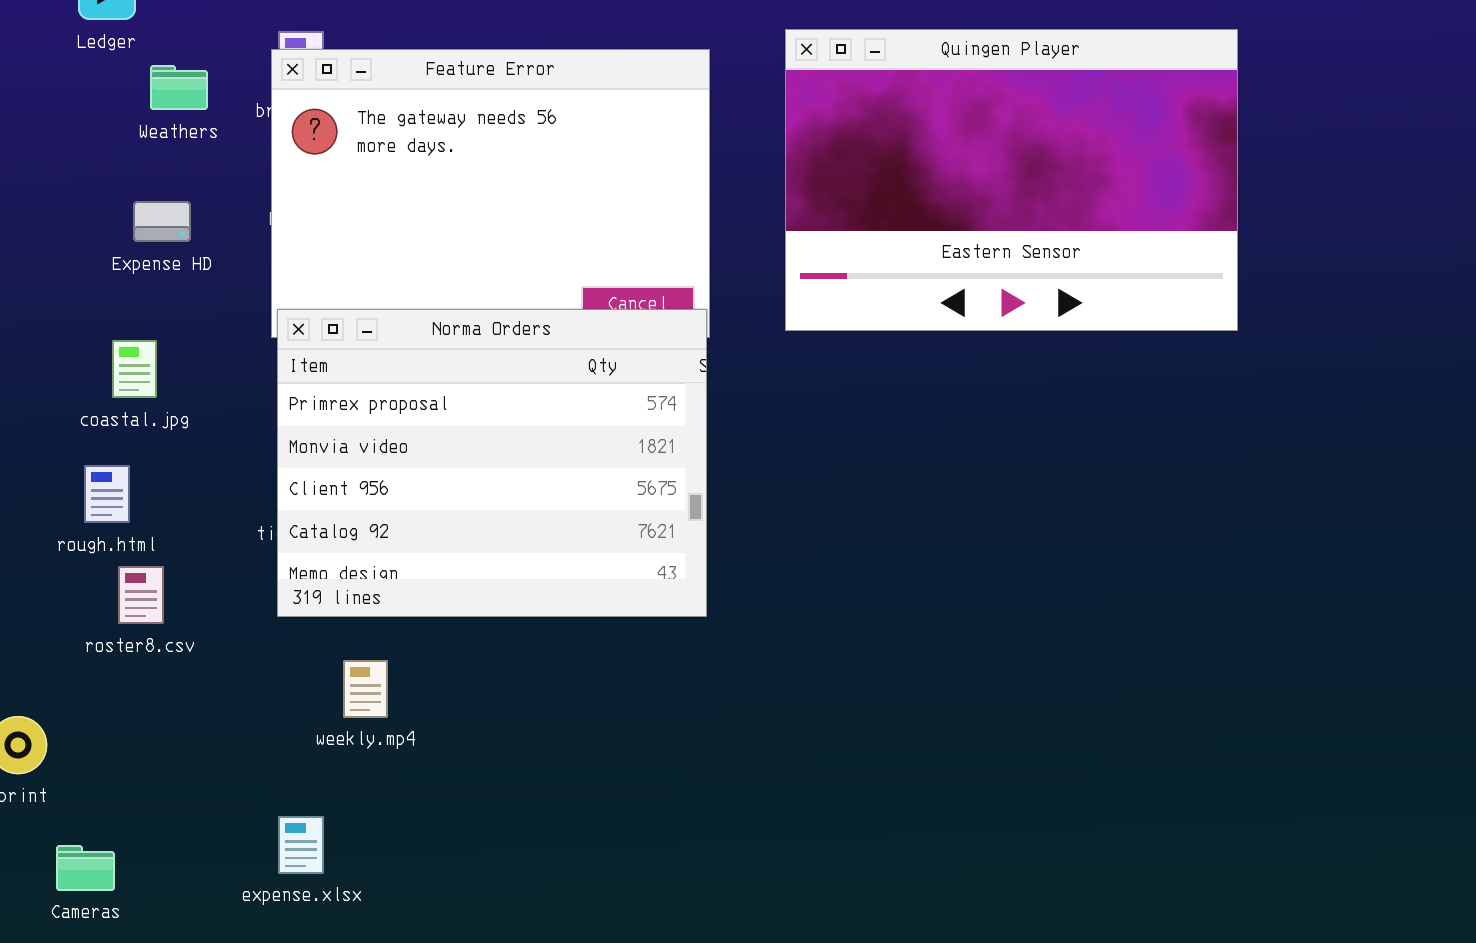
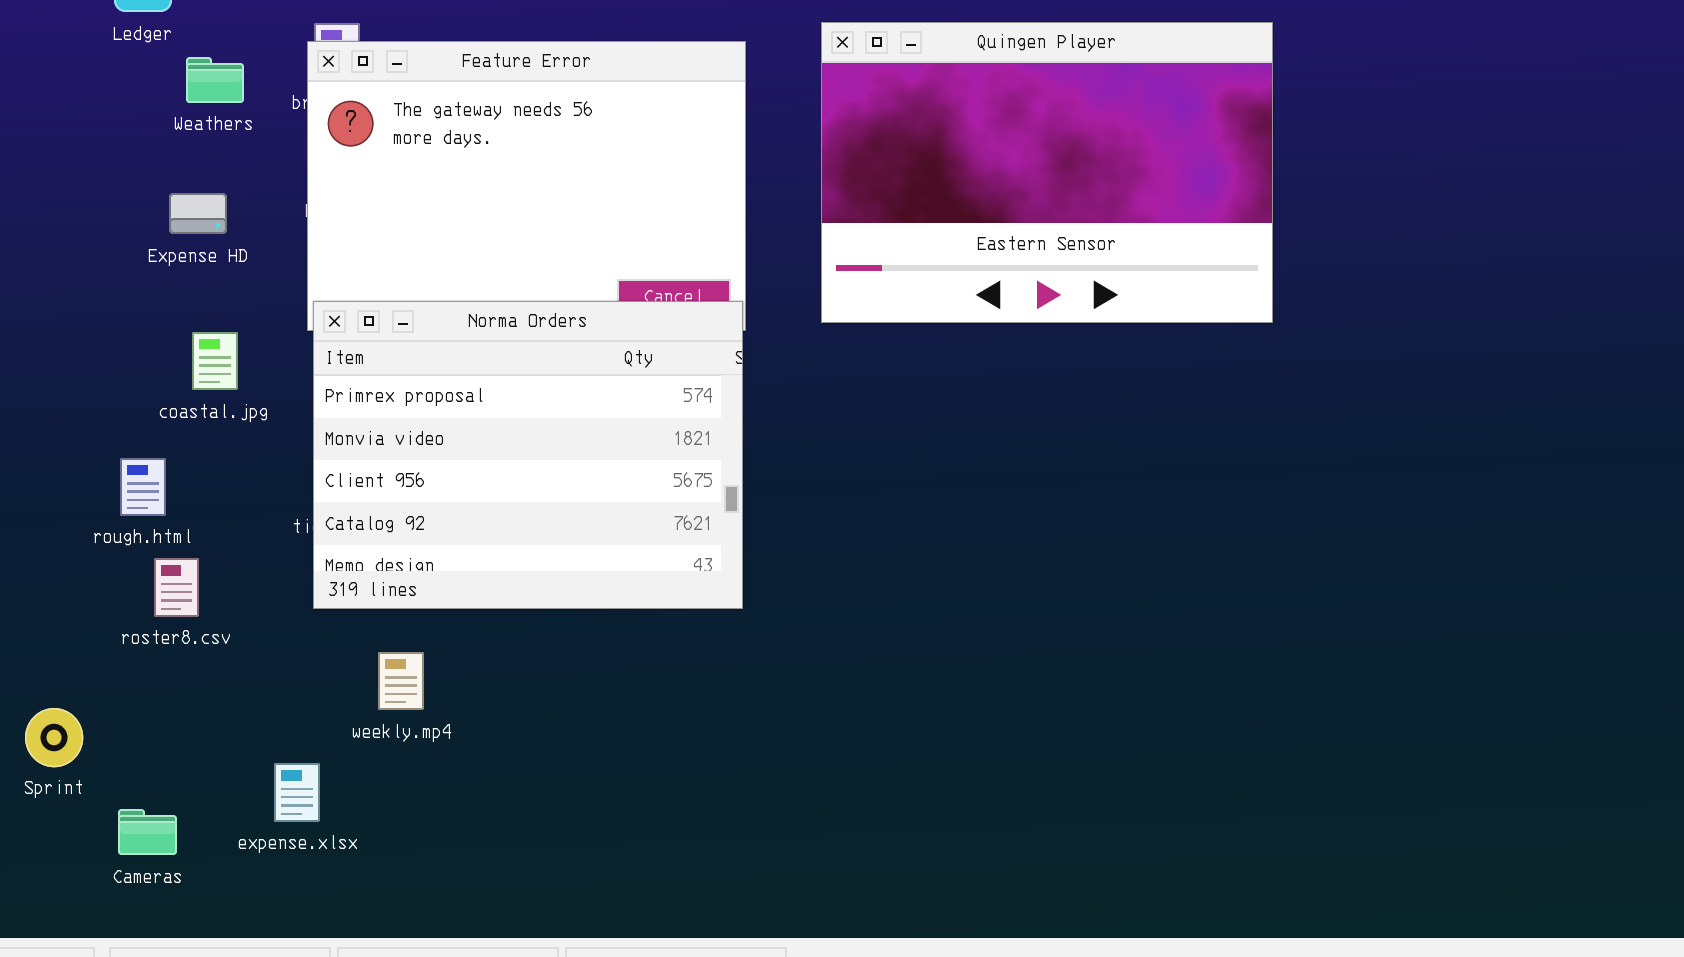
coastal.jpg: [112,340,157,398] -> [192,332,238,390], moved
expense.xlsx: [278,816,324,874] -> [274,763,320,822], moved
Cameras: [56,845,115,891] -> [118,809,177,855], moved

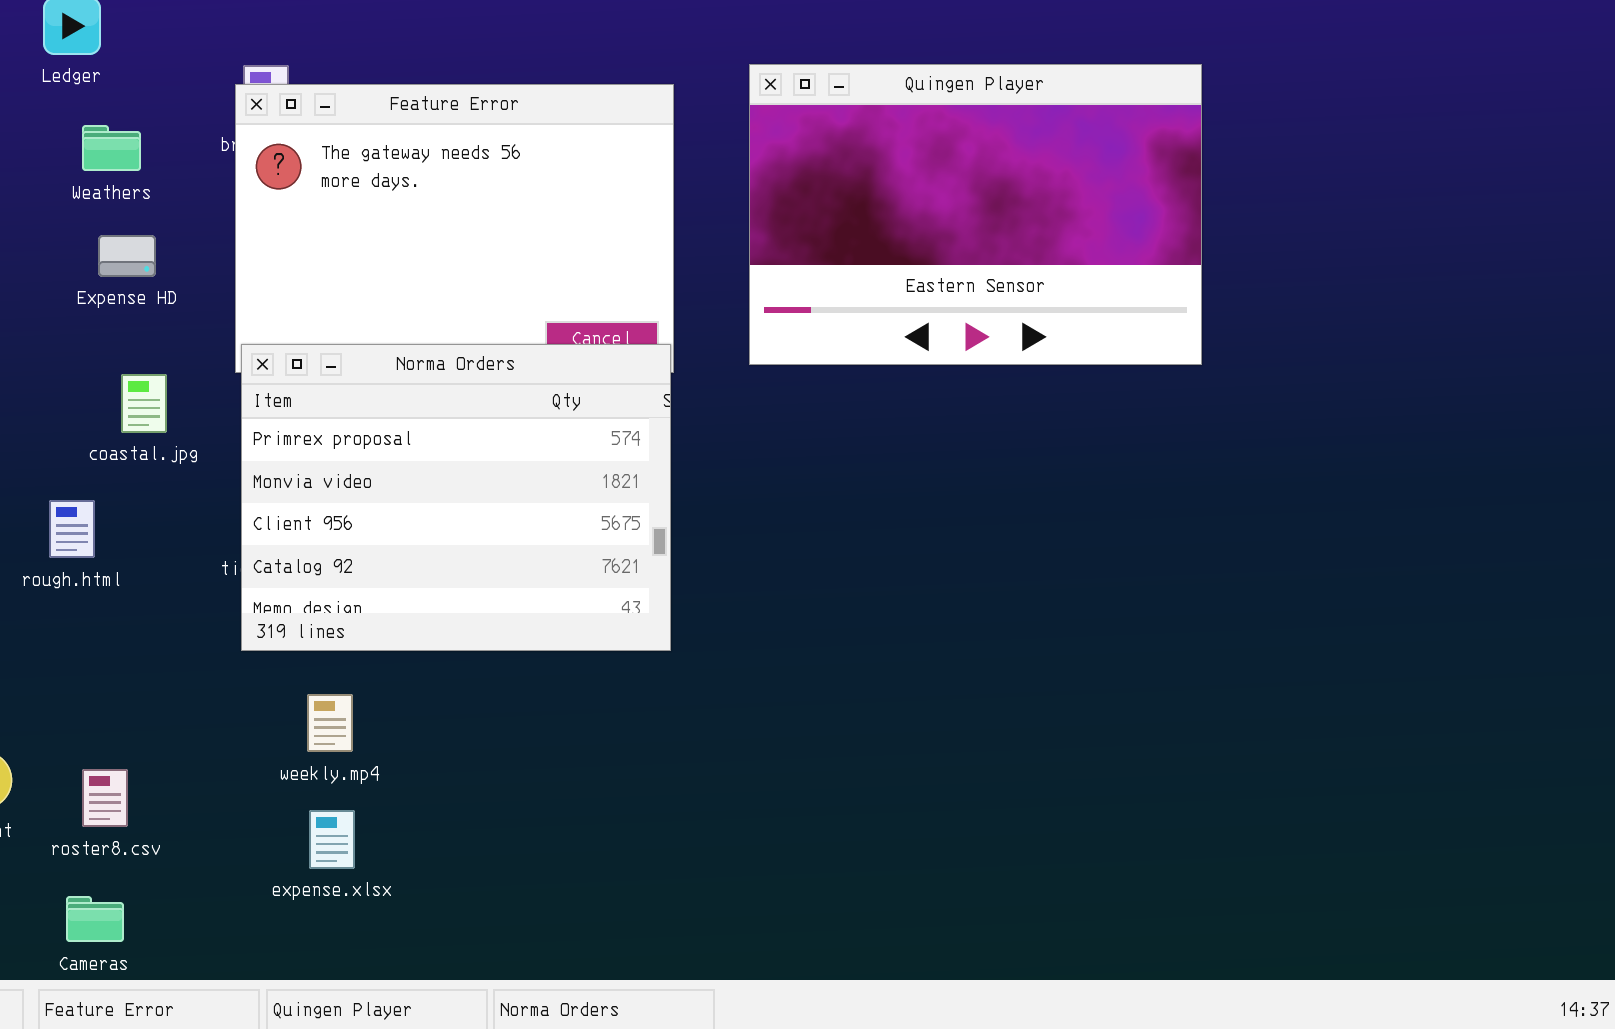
Weathers: [186,57,244,103] -> [82,125,141,171], moved
roster8.csv: [154,558,199,617] -> [82,769,128,827], moved
expense.xlsx: [274,763,320,822] -> [309,810,355,869], moved
Cameras: [118,809,177,855] -> [66,896,124,942], moved

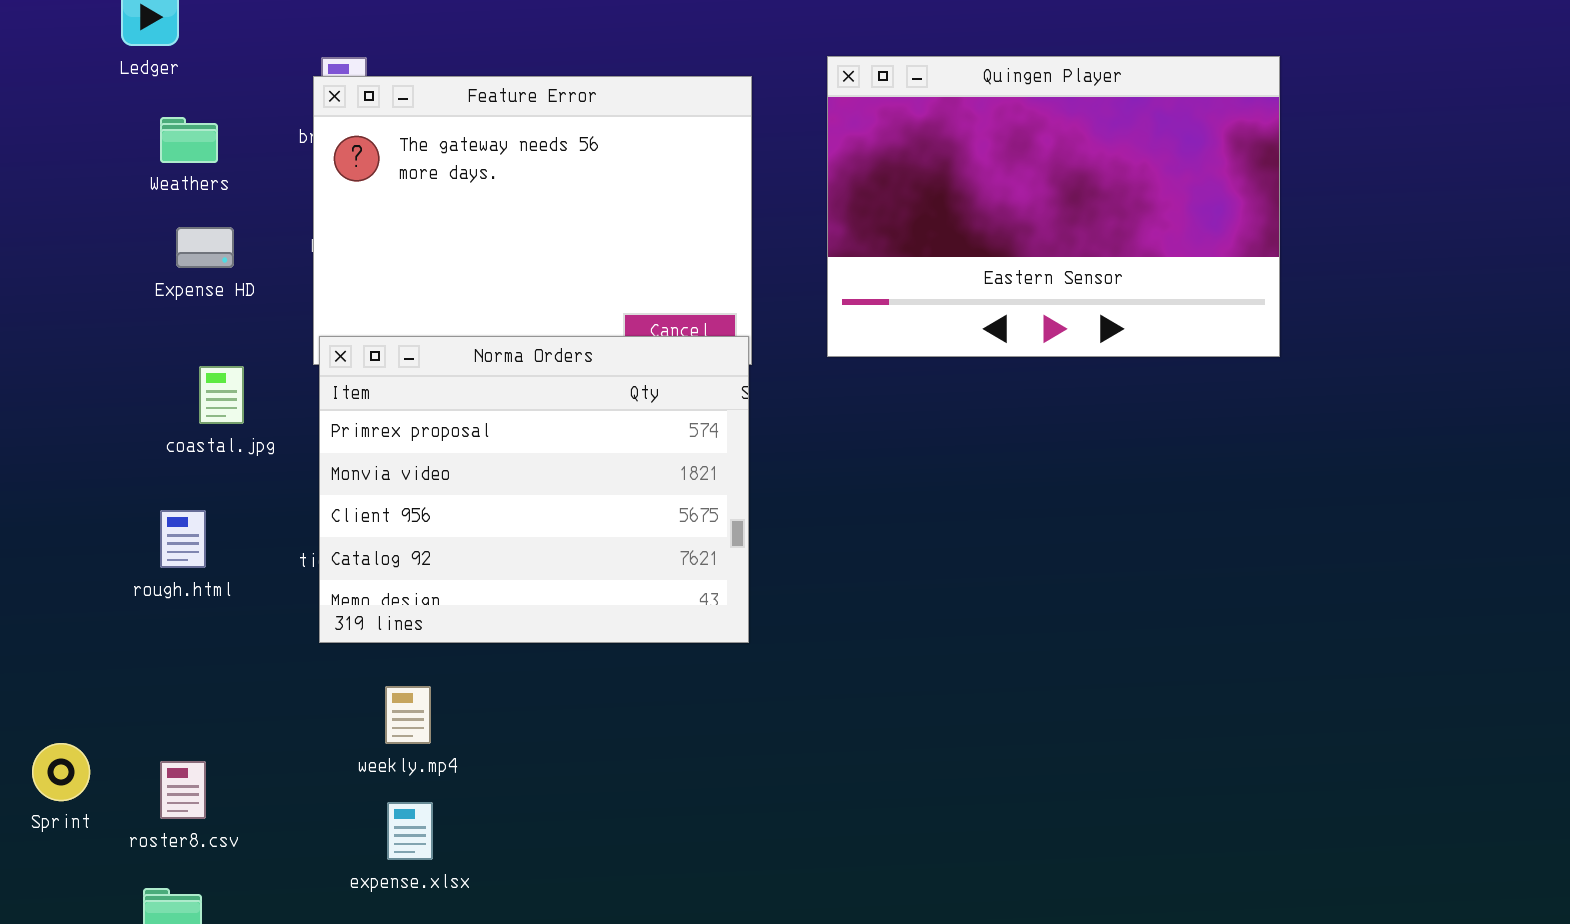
rough.html: [49,500,95,558] -> [160,510,206,568], moved

